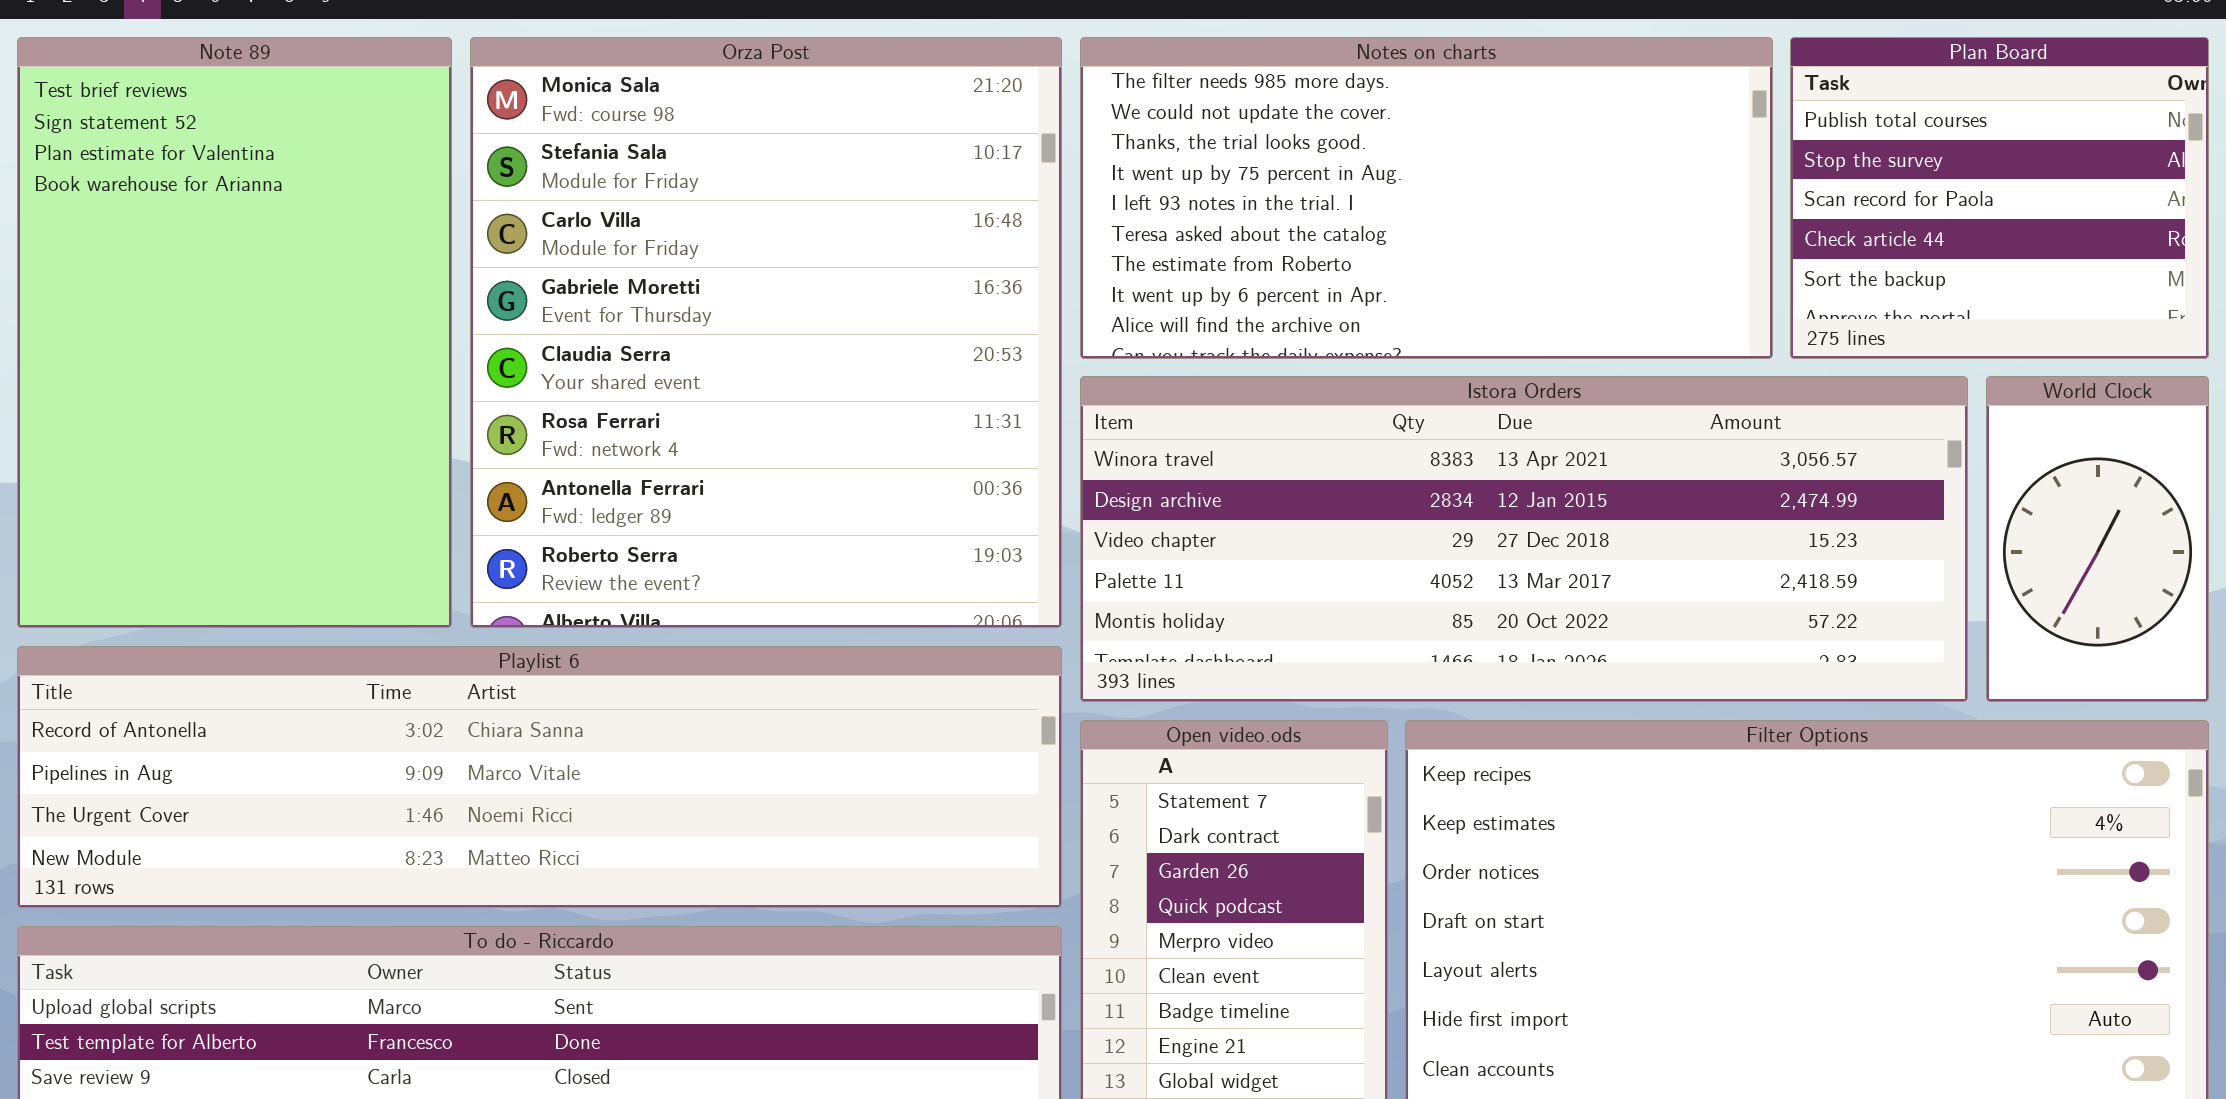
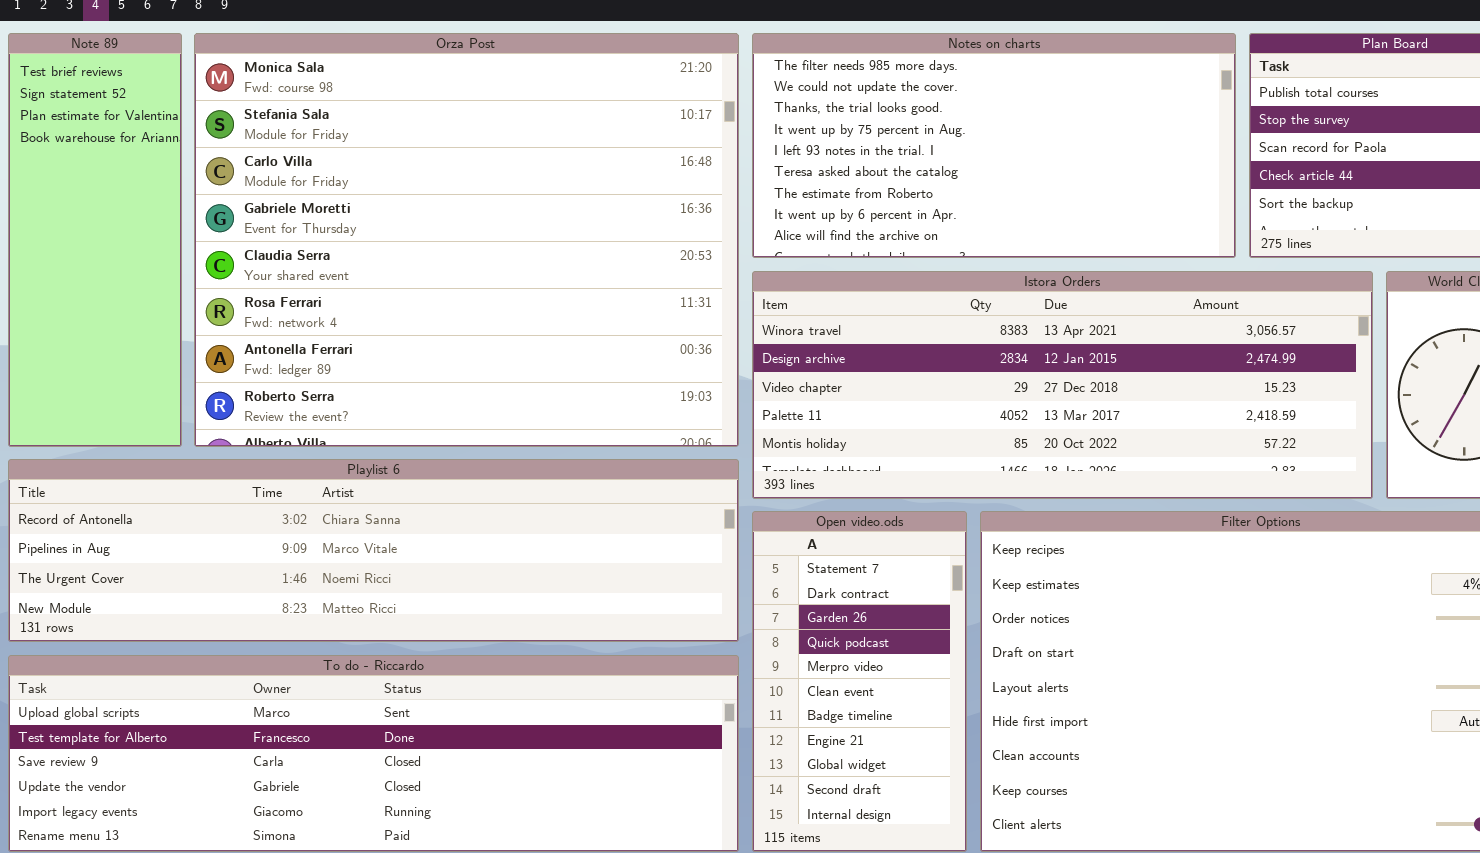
Note 89: [17,37,452,628] -> [8,33,182,447], resized
Orza Post: [470,37,1062,628] -> [194,33,739,447], resized

